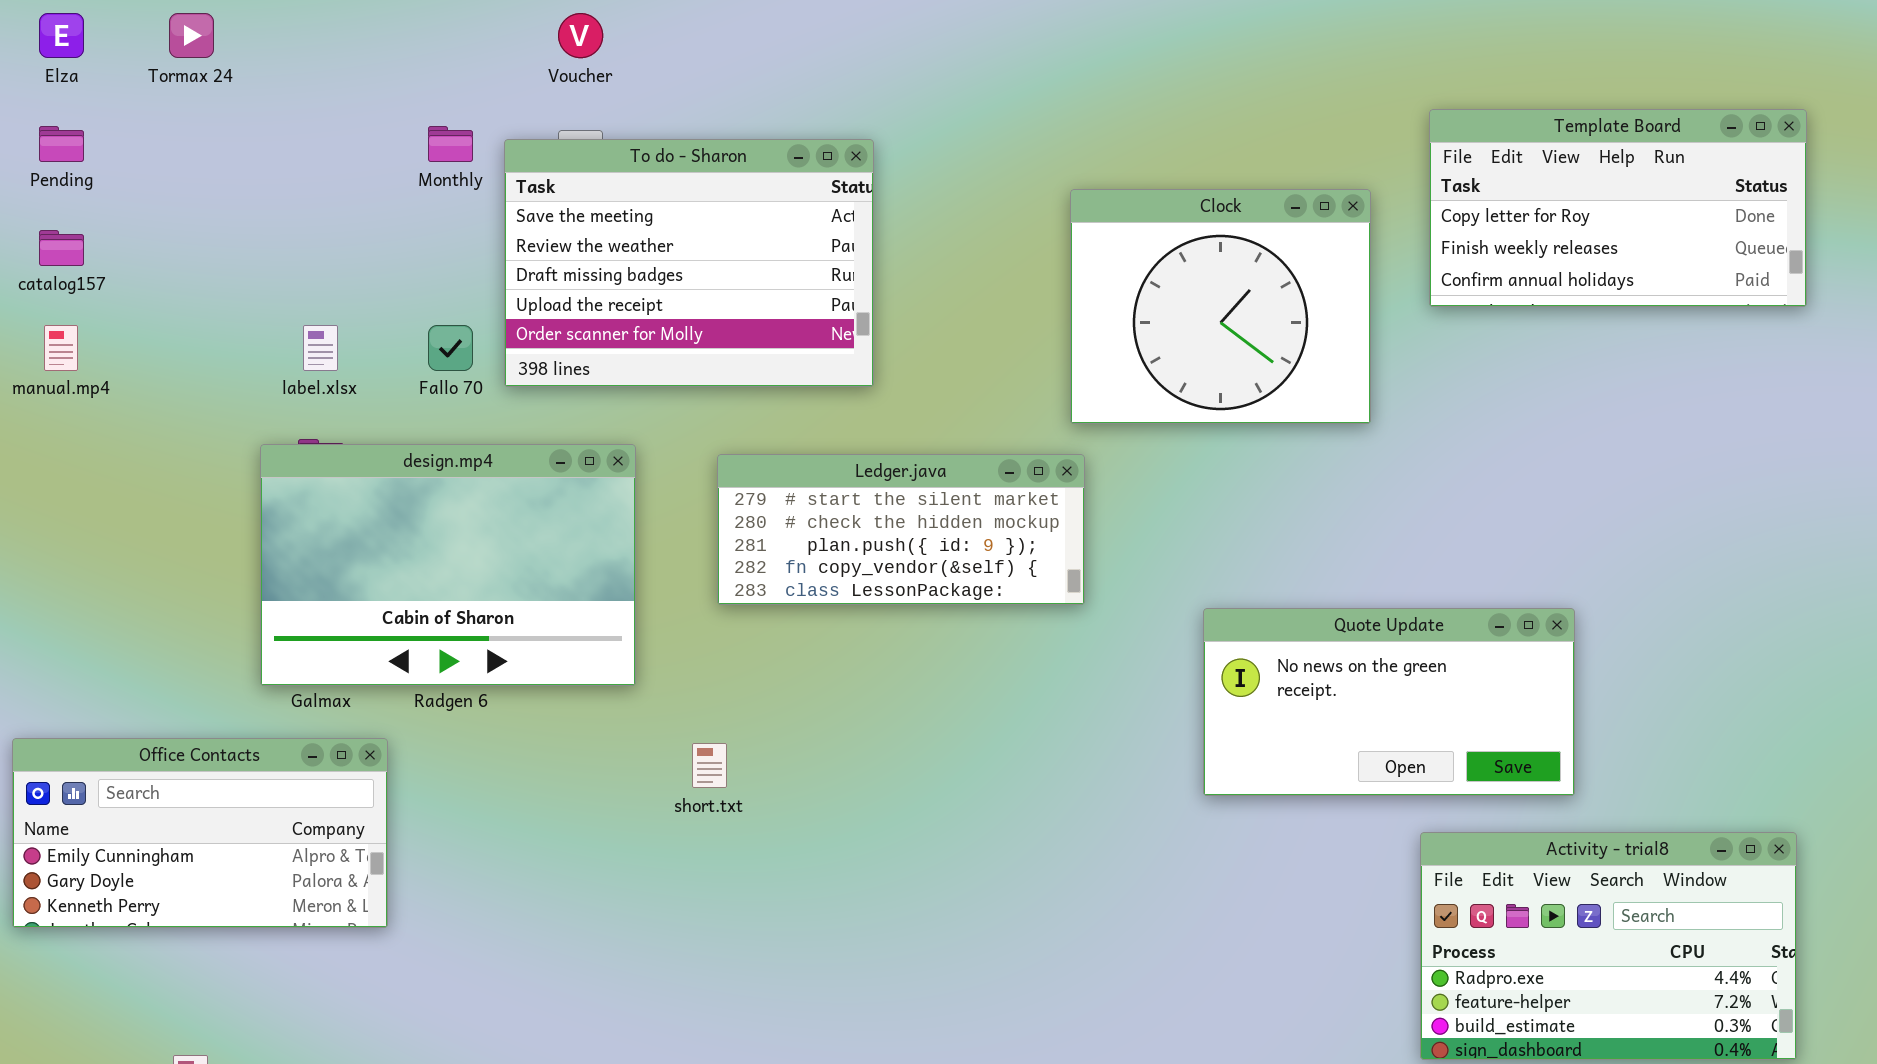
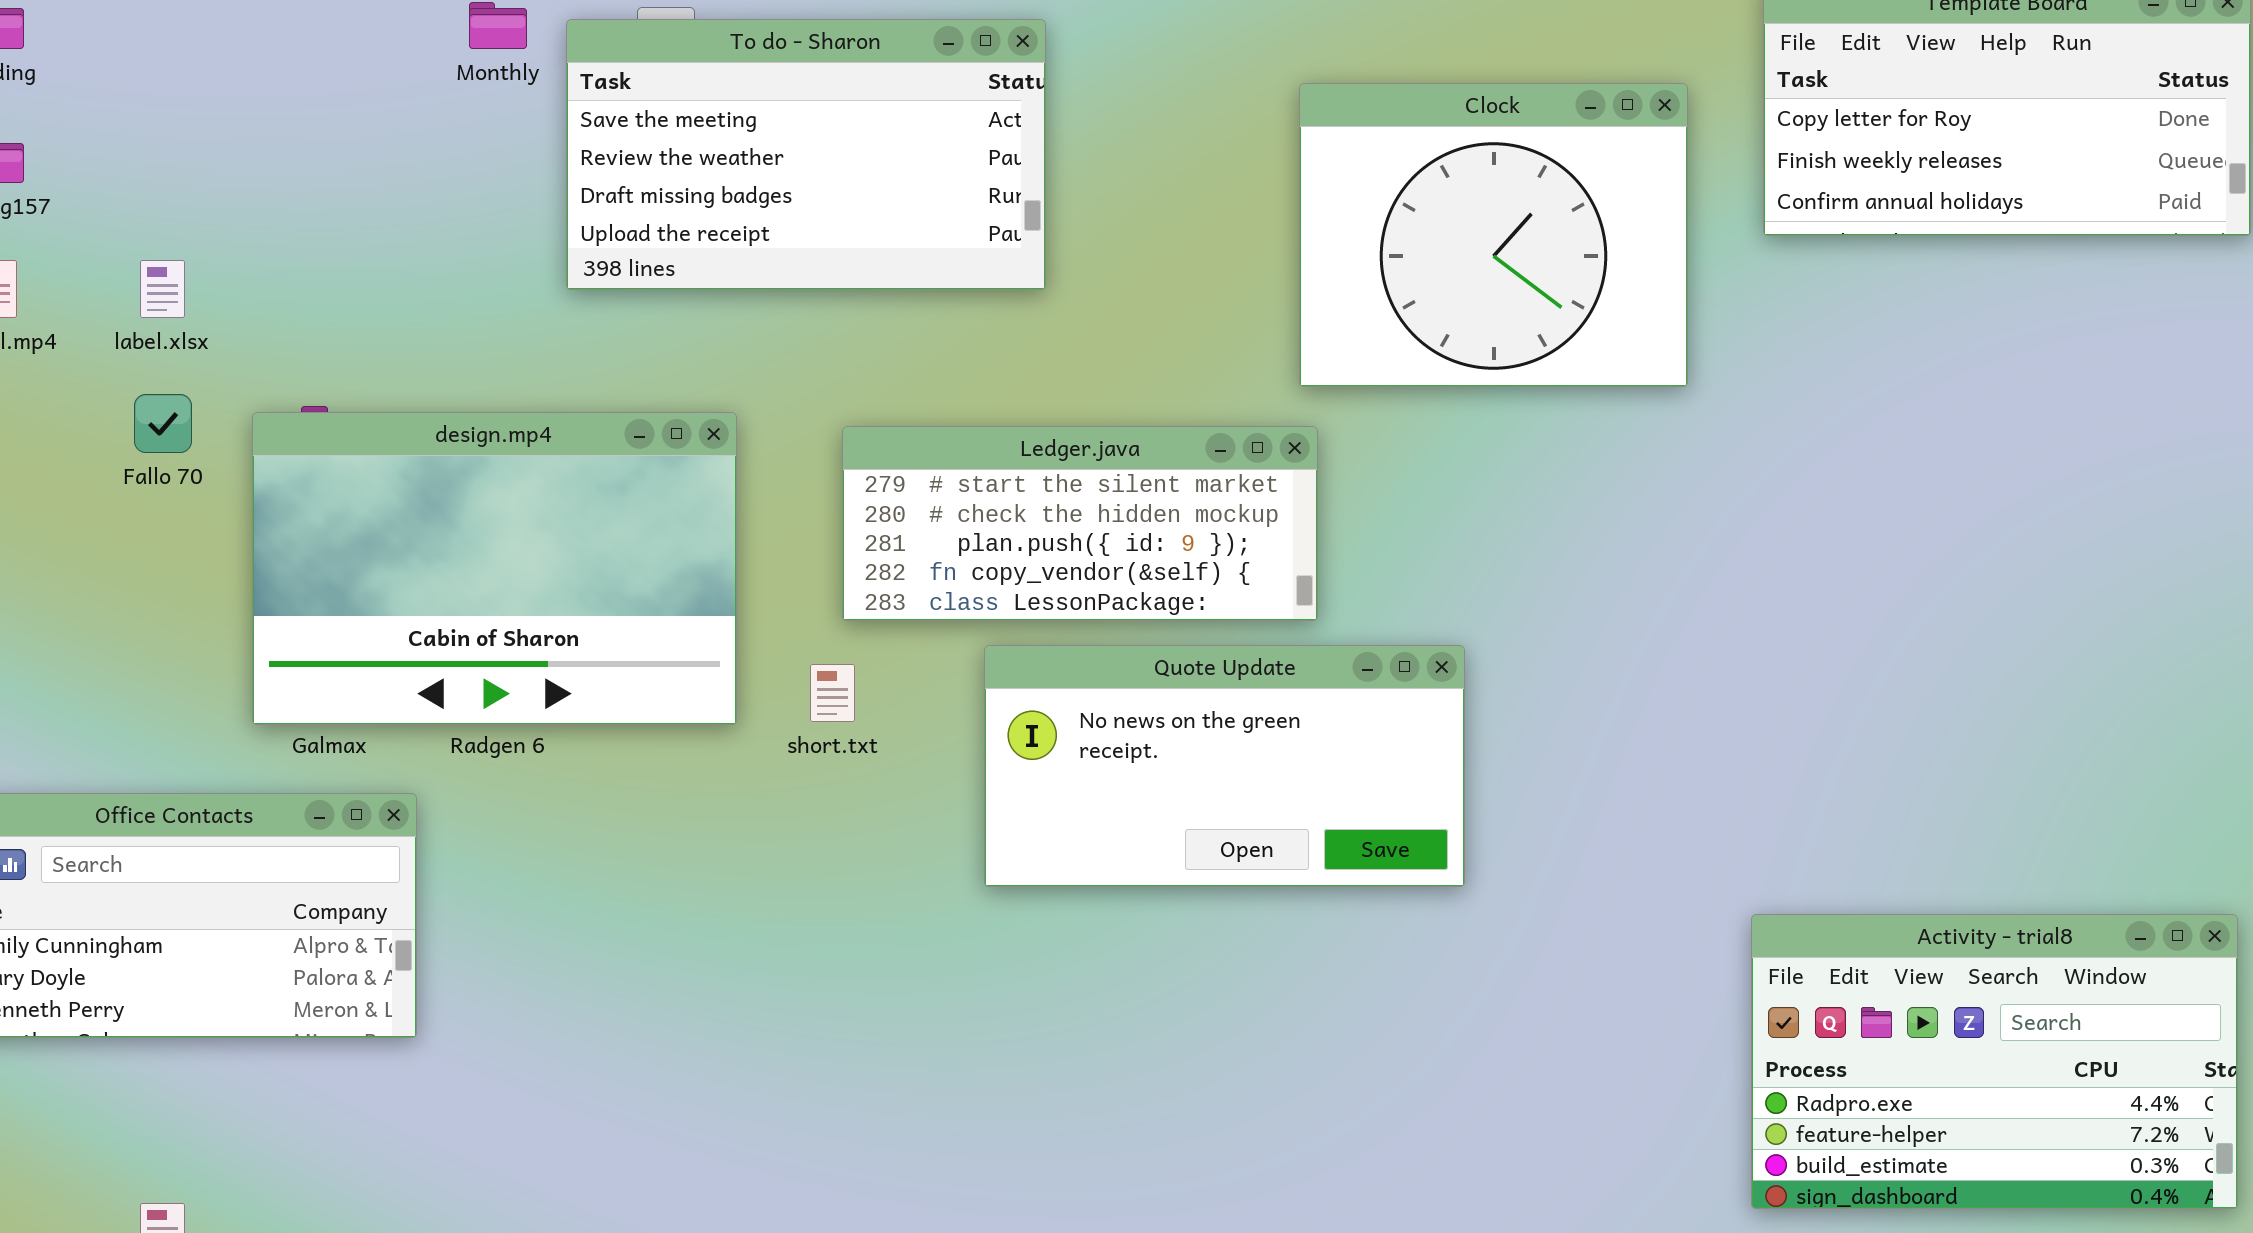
To do - Sharon: [504,139,874,387] -> [566,19,1046,290], resized
label.xlsx: [303,325,338,371] -> [140,260,185,318], moved
Fallo 70: [428,325,473,371] -> [134,394,192,453], moved
Quote Update: [1203,608,1575,796] -> [984,645,1465,887], moved
short.txt: [692,743,727,788] -> [810,664,855,722], moved

